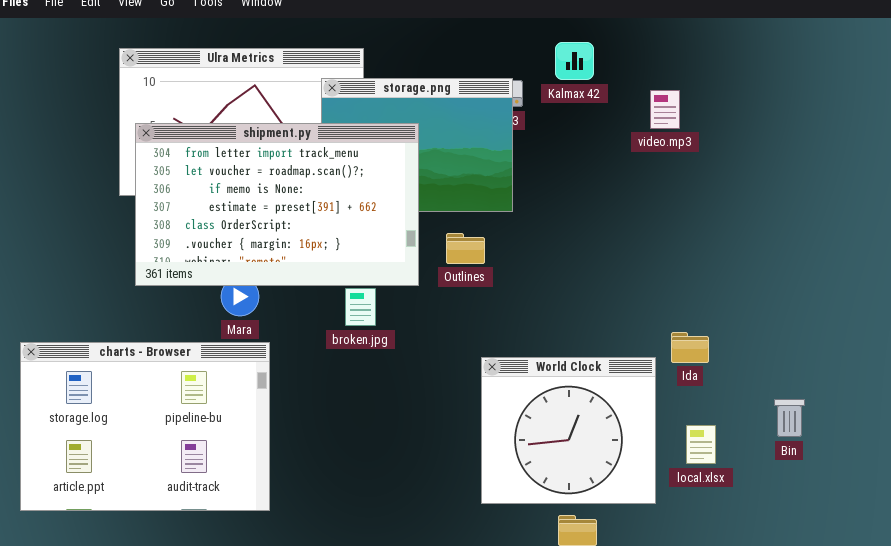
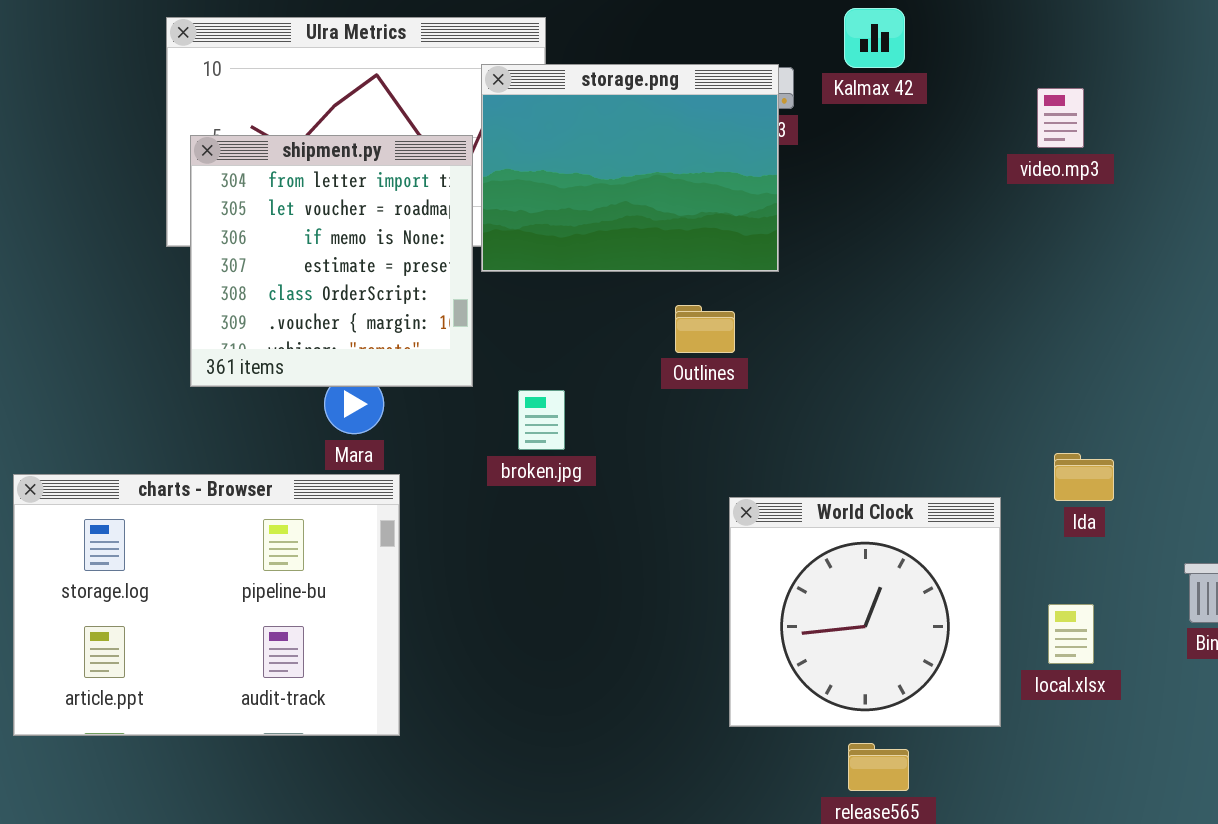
video.mp3: [650,90,680,129] -> [1037,88,1084,148], moved
shipment.py: [135,123,419,286] -> [190,135,473,387], resized
Ida: [671,332,709,363] -> [1054,453,1114,501], moved

